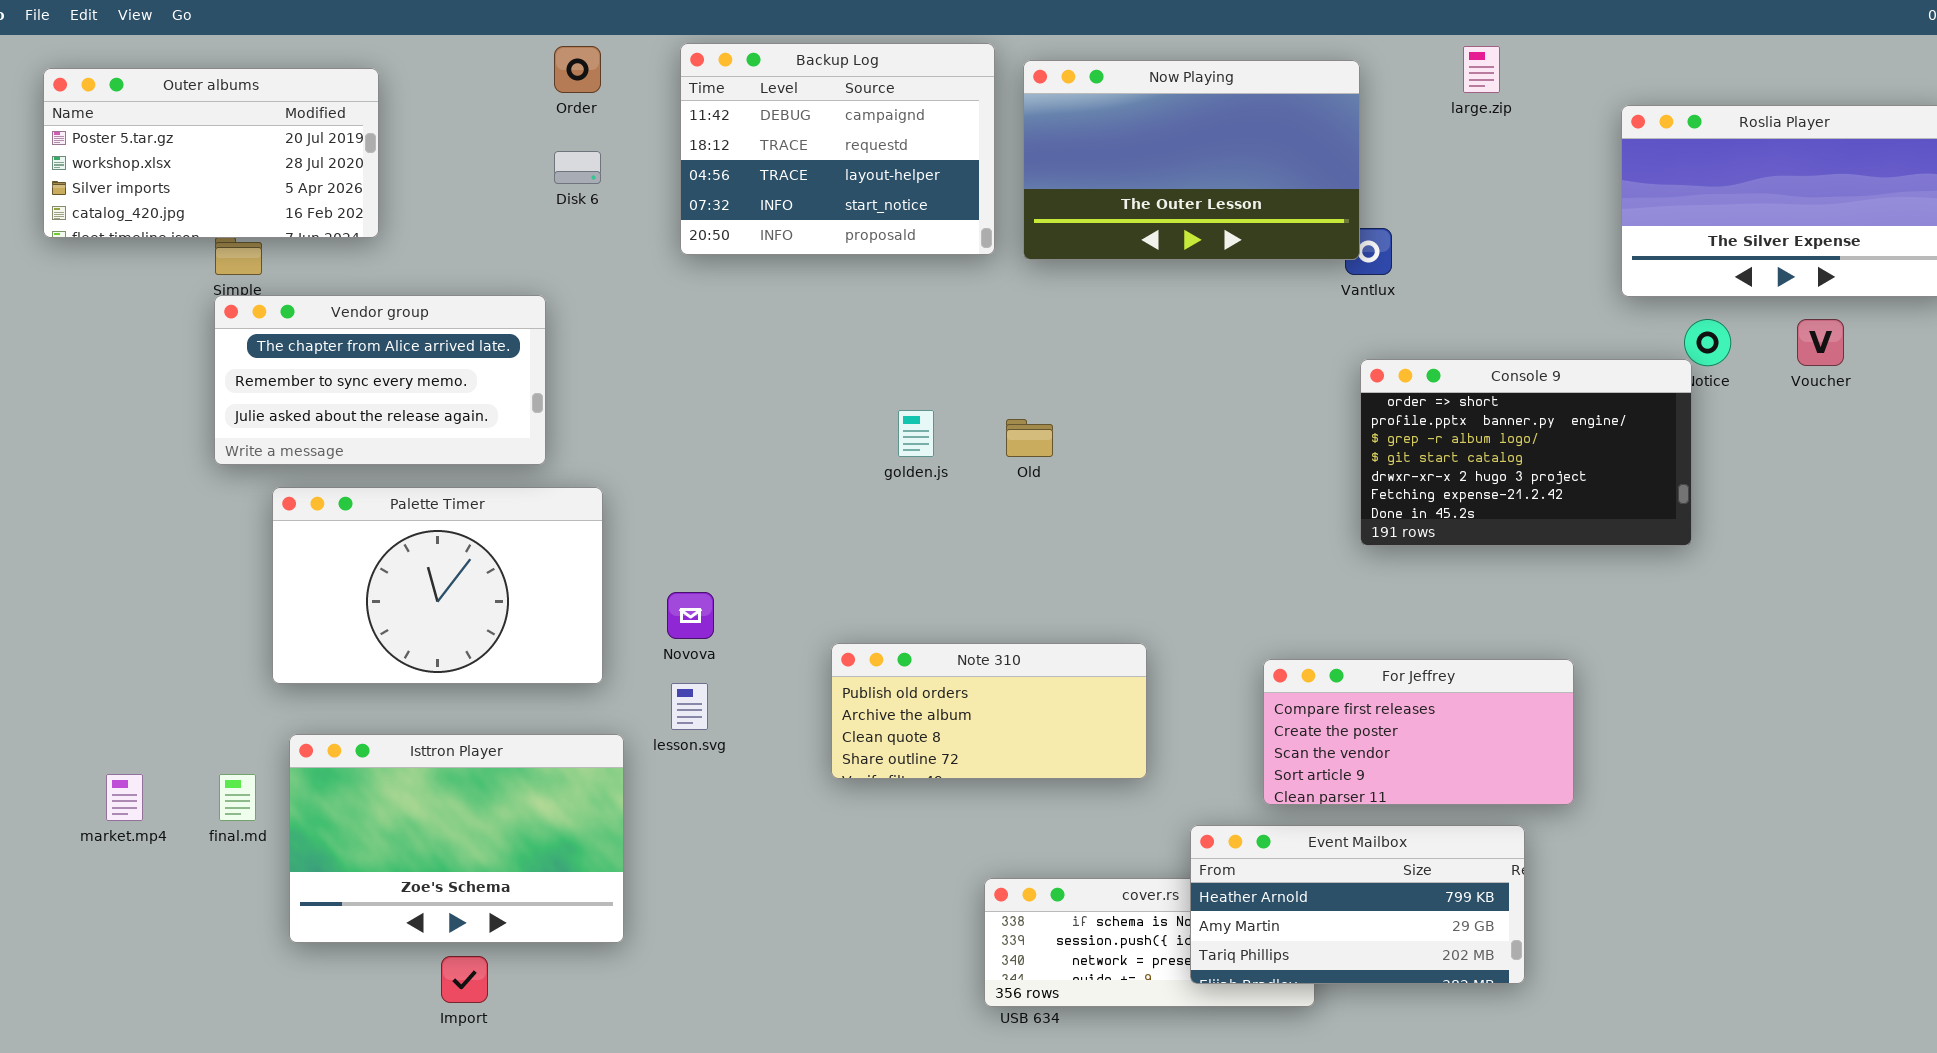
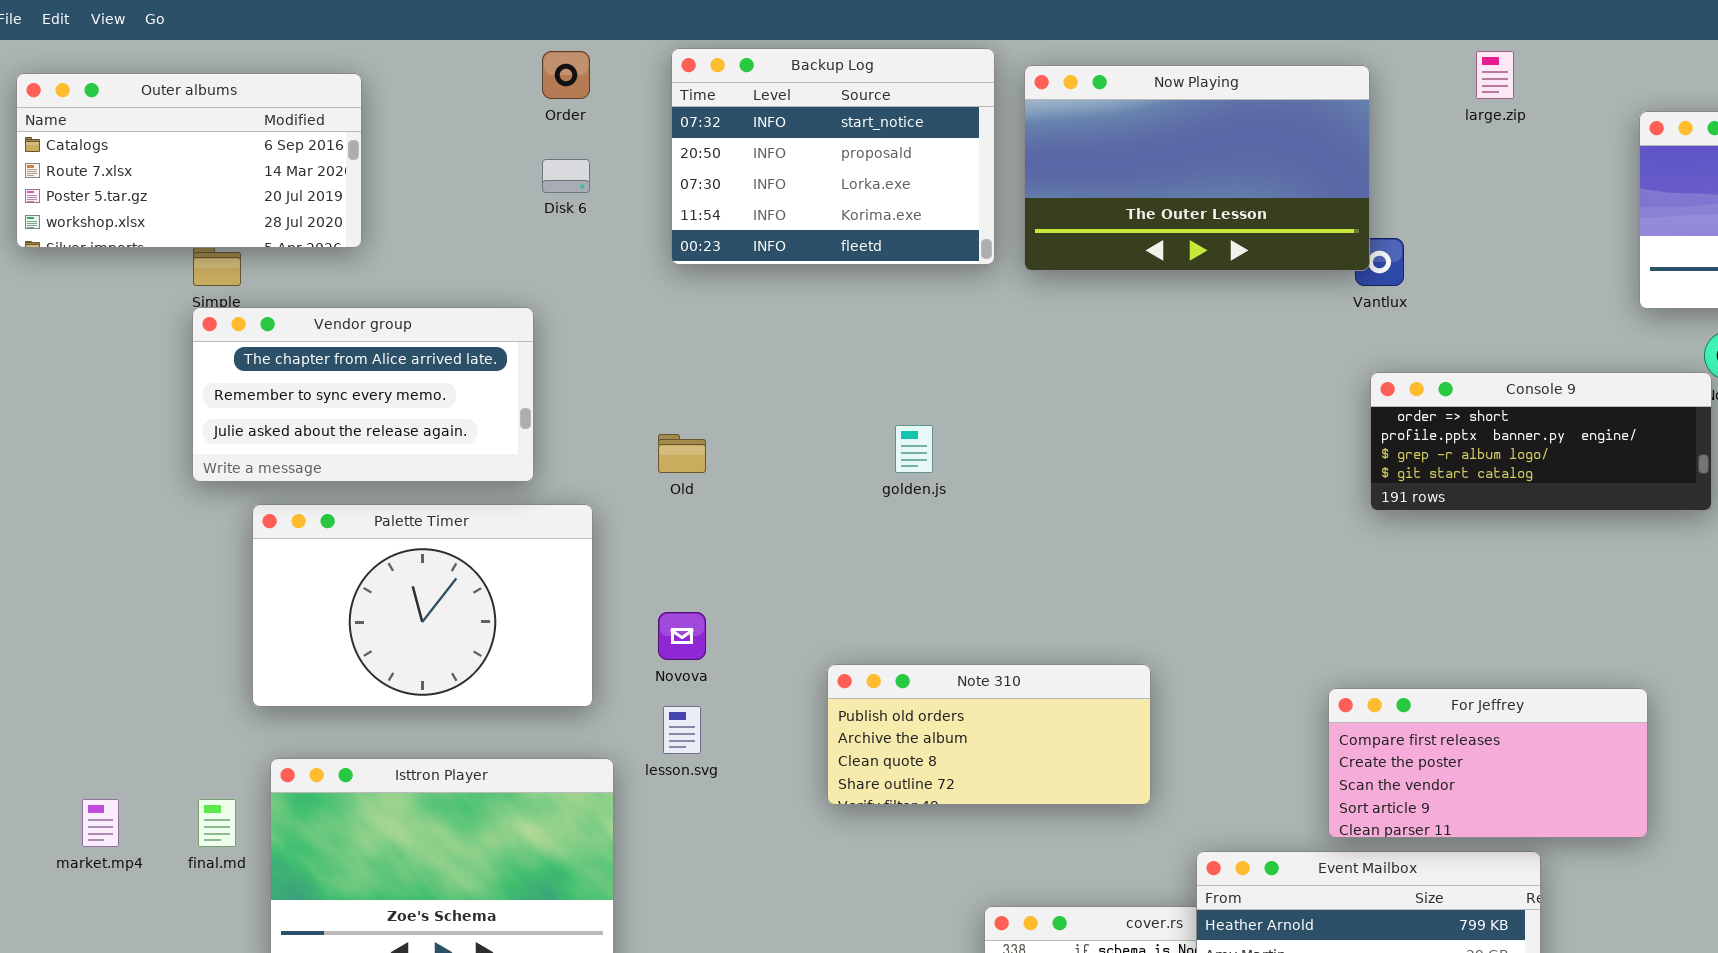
Backup Log: [680,43,995,255] -> [671,48,995,265], scrolled down 3 rows
Outer albums: [43,68,379,238] -> [16,73,362,248], scrolled up 2 rows
Console 9: [1360,359,1692,546] -> [1370,372,1712,511], resized
Old: [1006,419,1053,457] -> [658,434,706,473], moved
For Jeffrey: [1263,659,1574,805] -> [1328,688,1648,838], moved

